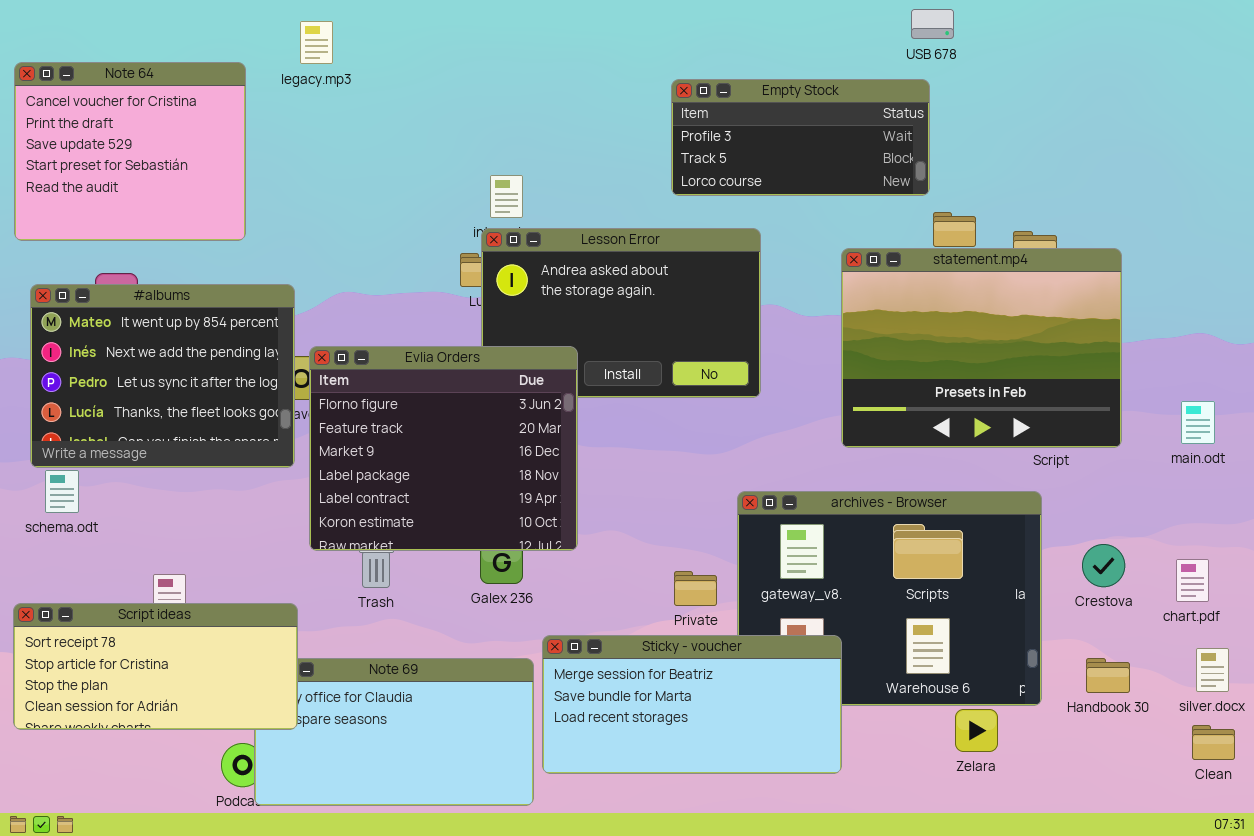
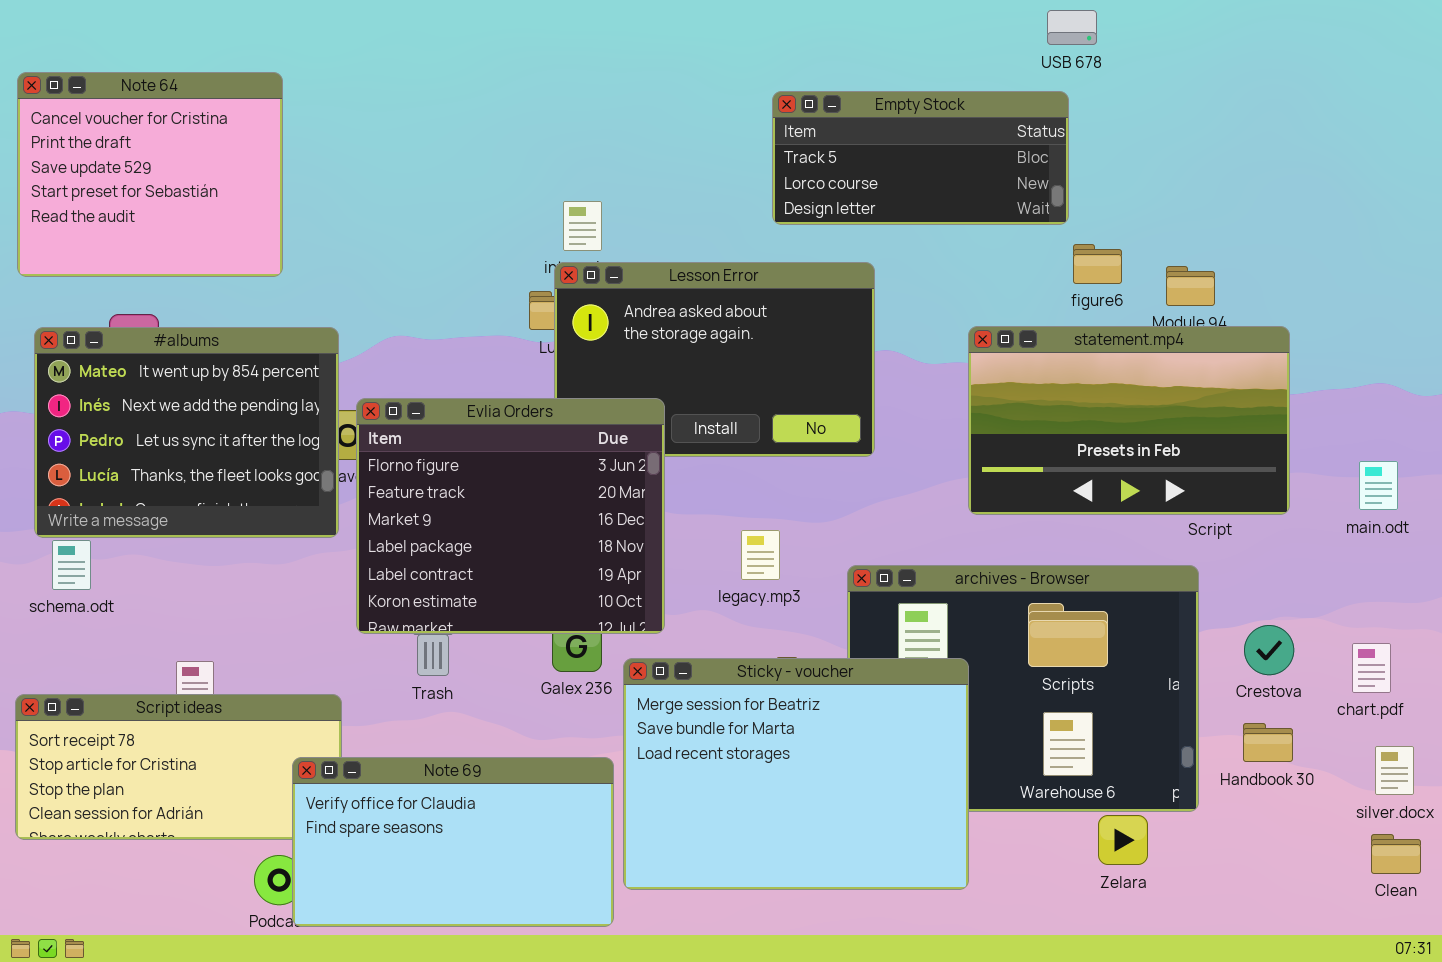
legacy.mp3: [300,21,333,64] -> [741,530,780,580], moved
Empty Stock: [671,79,930,196] -> [772,91,1069,225], scrolled down 1 row
statement.mp4: [841,248,1122,448] -> [968,326,1290,515], resized
Sticky - voucher: [542,635,842,774] -> [623,658,969,890], resized
Note 69: [254,658,534,806] -> [292,757,614,927], raised
Handbook 30: [1086,658,1130,693] -> [1243,723,1293,762], moved

